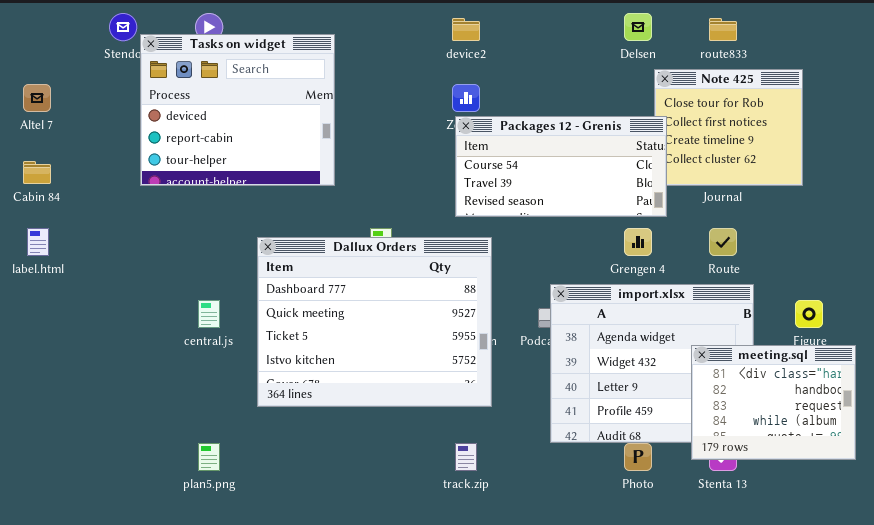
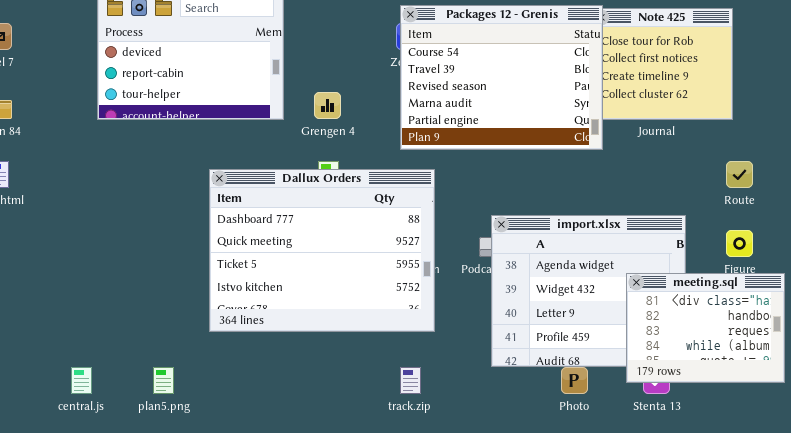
Packages 12 - Grenis: [455,116,667,217] -> [400,5,603,150], resized
Grengen 4: [624,228,652,256] -> [314,92,341,119], moved
Route: [709,228,737,256] -> [726,161,753,188], moved
central.js: [198,300,220,328] -> [71,367,92,394], moved

